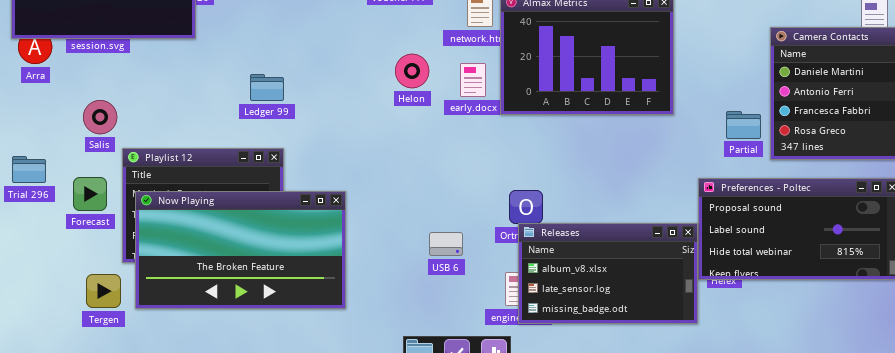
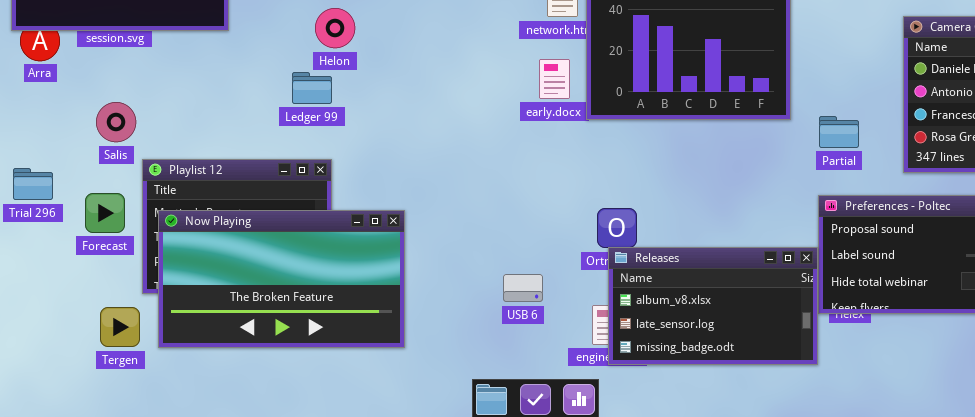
Helon: [395,54,429,88] -> [315,8,355,48], moved
Partial: [726,111,761,139] -> [819,116,859,148], moved
USB 6: [429,232,463,256] -> [503,274,543,302], moved

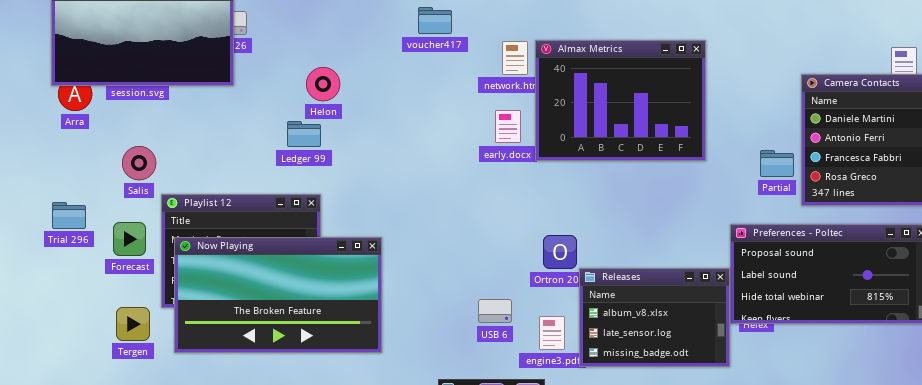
Partial: [819,116,859,148] -> [760,150,794,177], moved
Releases: [608,247,818,365] -> [579,268,730,367], resized
USB 6: [503,274,543,302] -> [478,299,512,323], moved
Tergen: [100,307,140,347] -> [116,307,150,341], moved

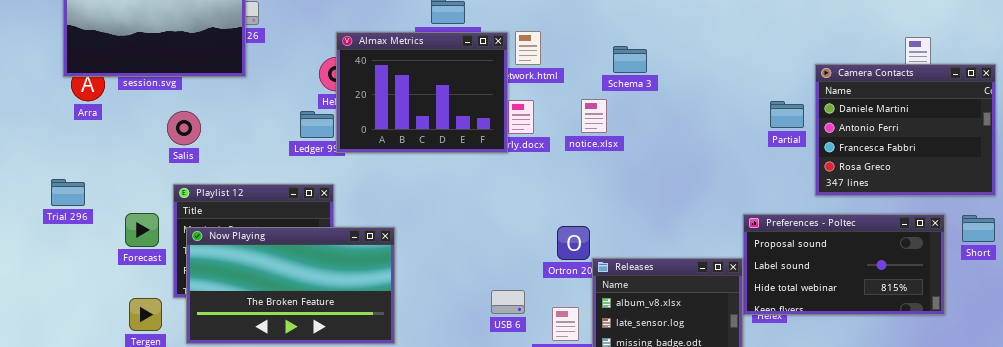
Almax Metrics: [535,40,706,161] -> [336,32,508,153], moved
Salis: [122,146,156,180] -> [167,111,201,145], moved
Partial: [760,150,794,177] -> [770,101,804,128], moved
Trial 296: [52,202,86,229] -> [51,179,85,206], moved

